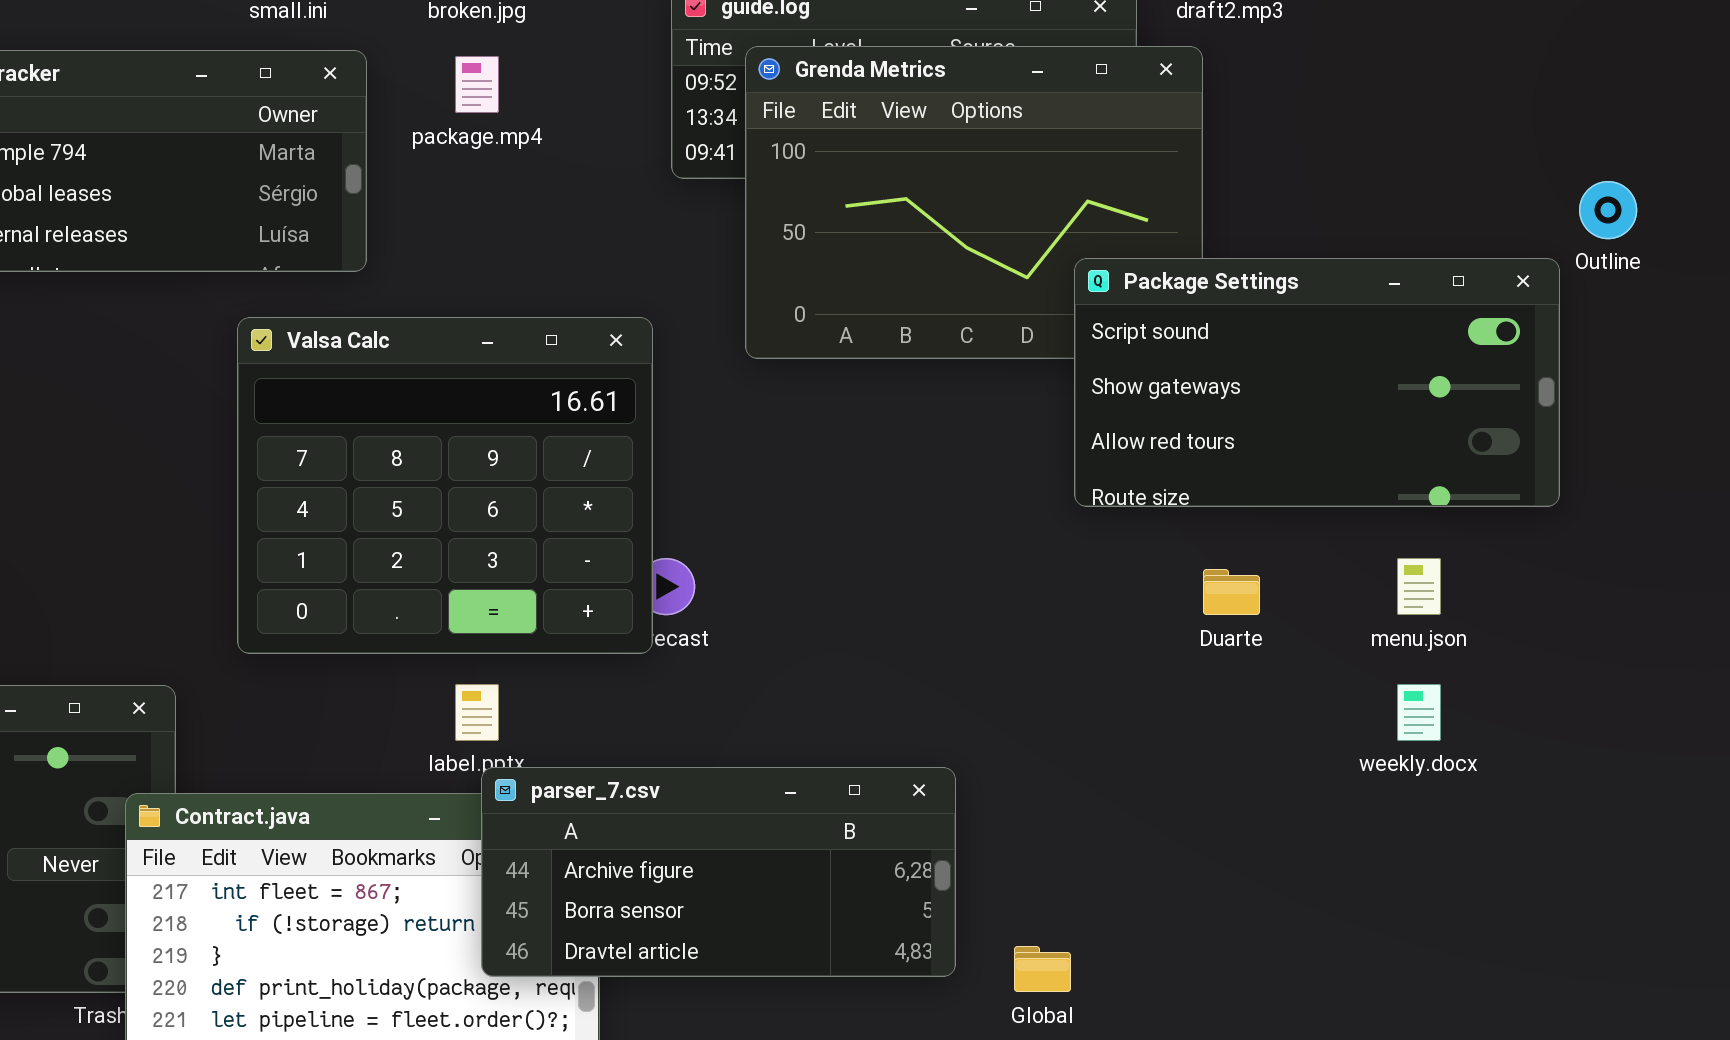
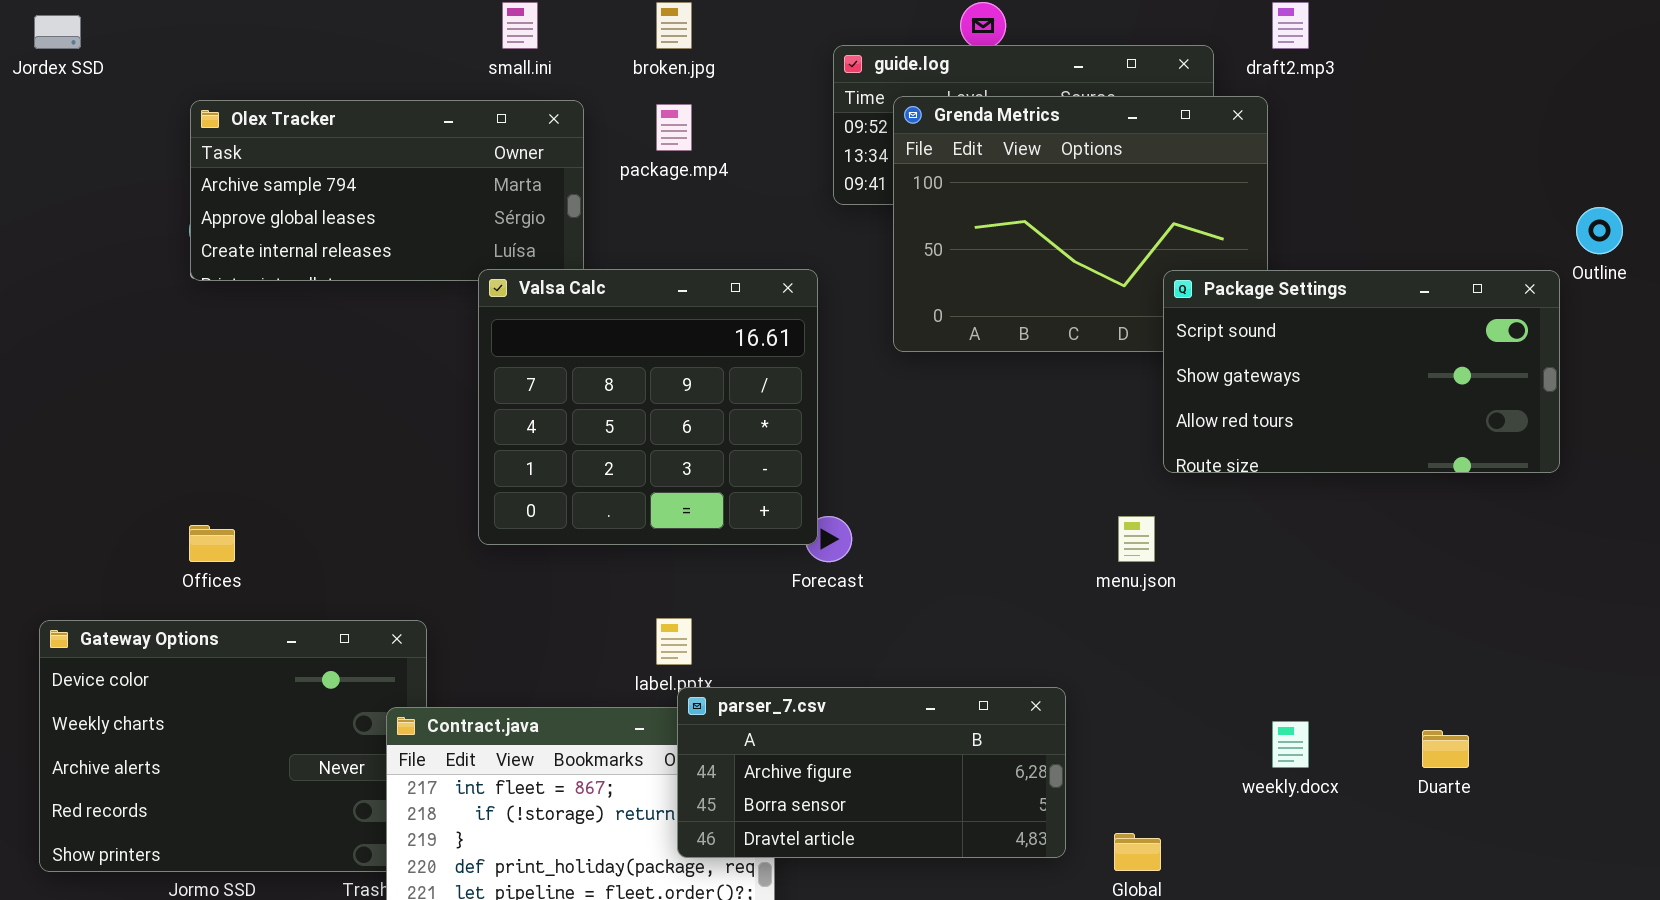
Valsa Calc: [237,317,653,654] -> [478,269,818,545], moved
menu.json: [1397,558,1441,615] -> [1118,516,1155,562], moved
Duarte: [1203,569,1260,615] -> [1422,730,1469,768], moved
weekly.docx: [1397,684,1441,741] -> [1272,721,1309,768], moved

